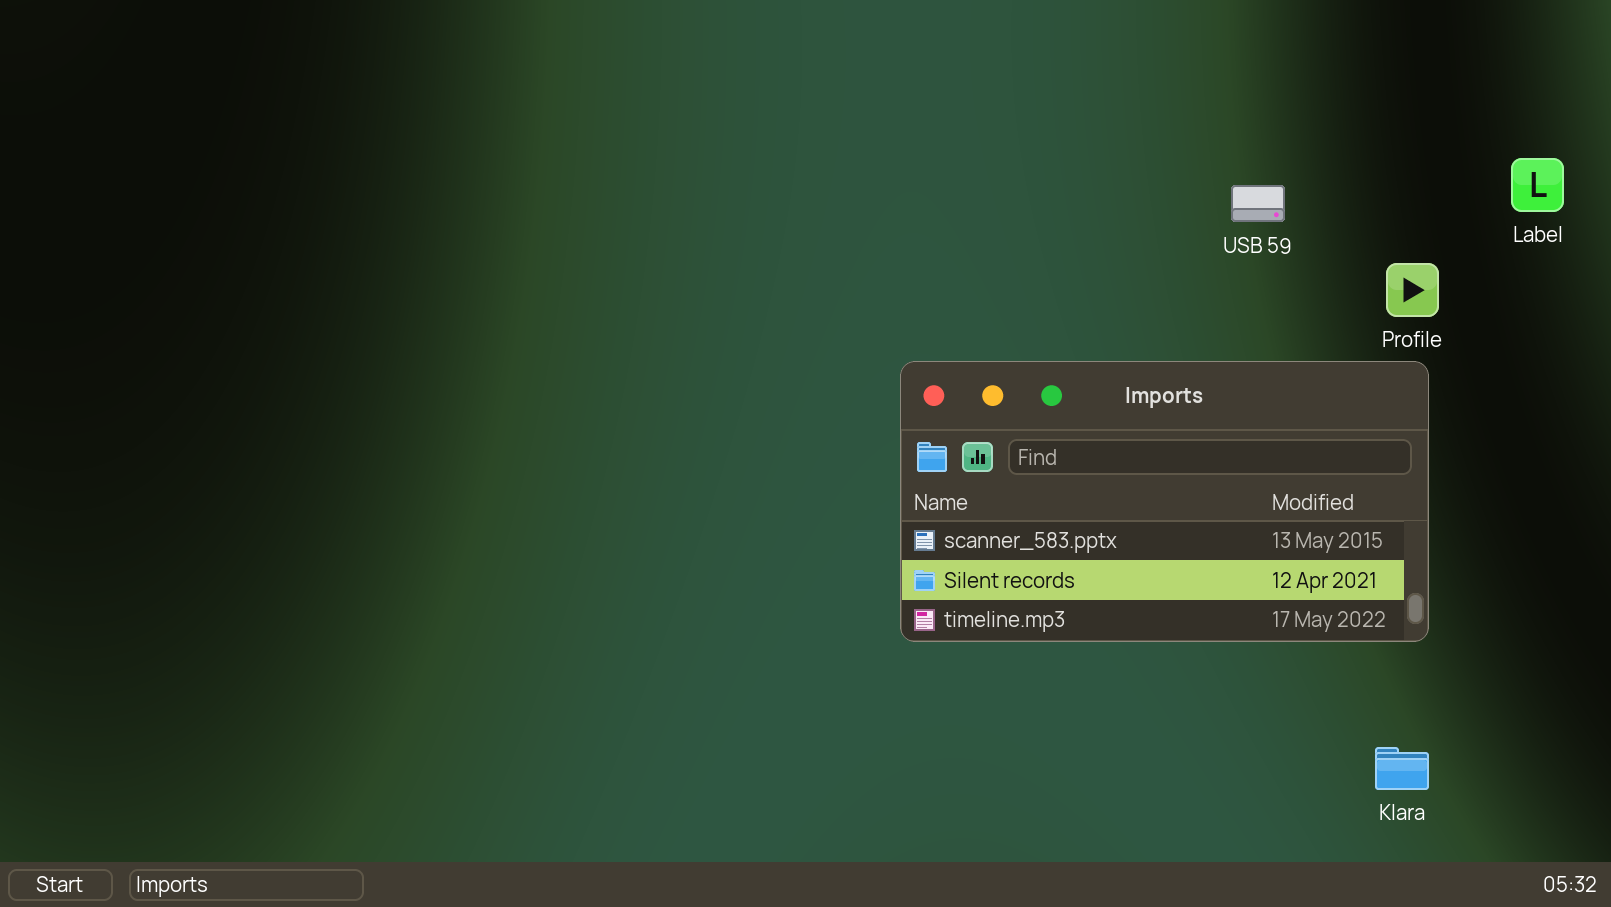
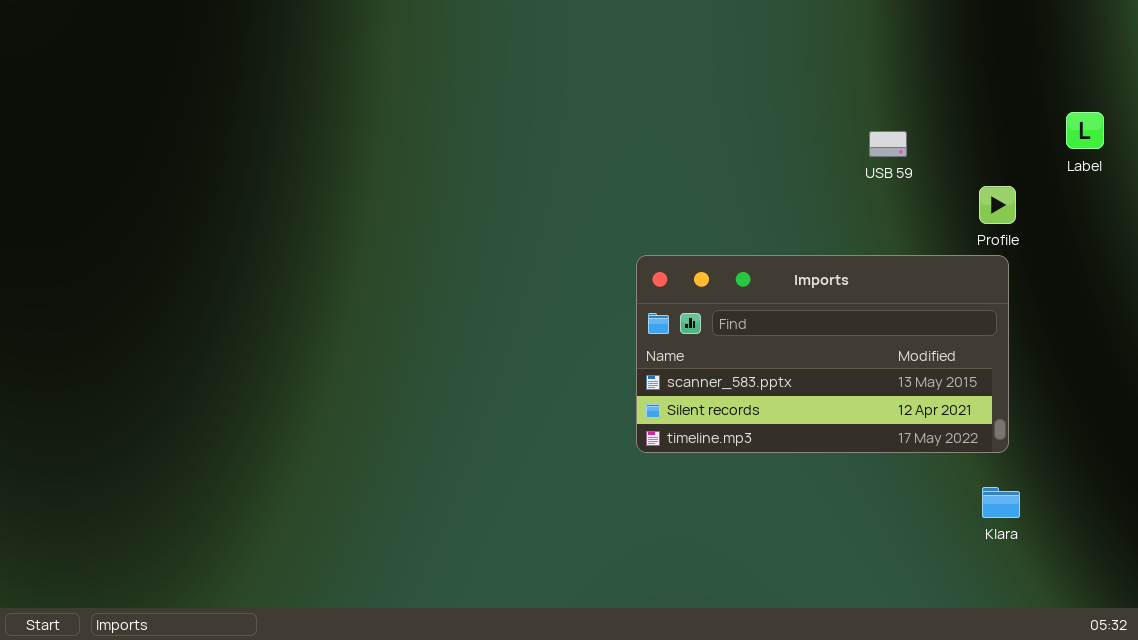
Klara: [1375,747,1429,790] -> [982,487,1020,518], moved

